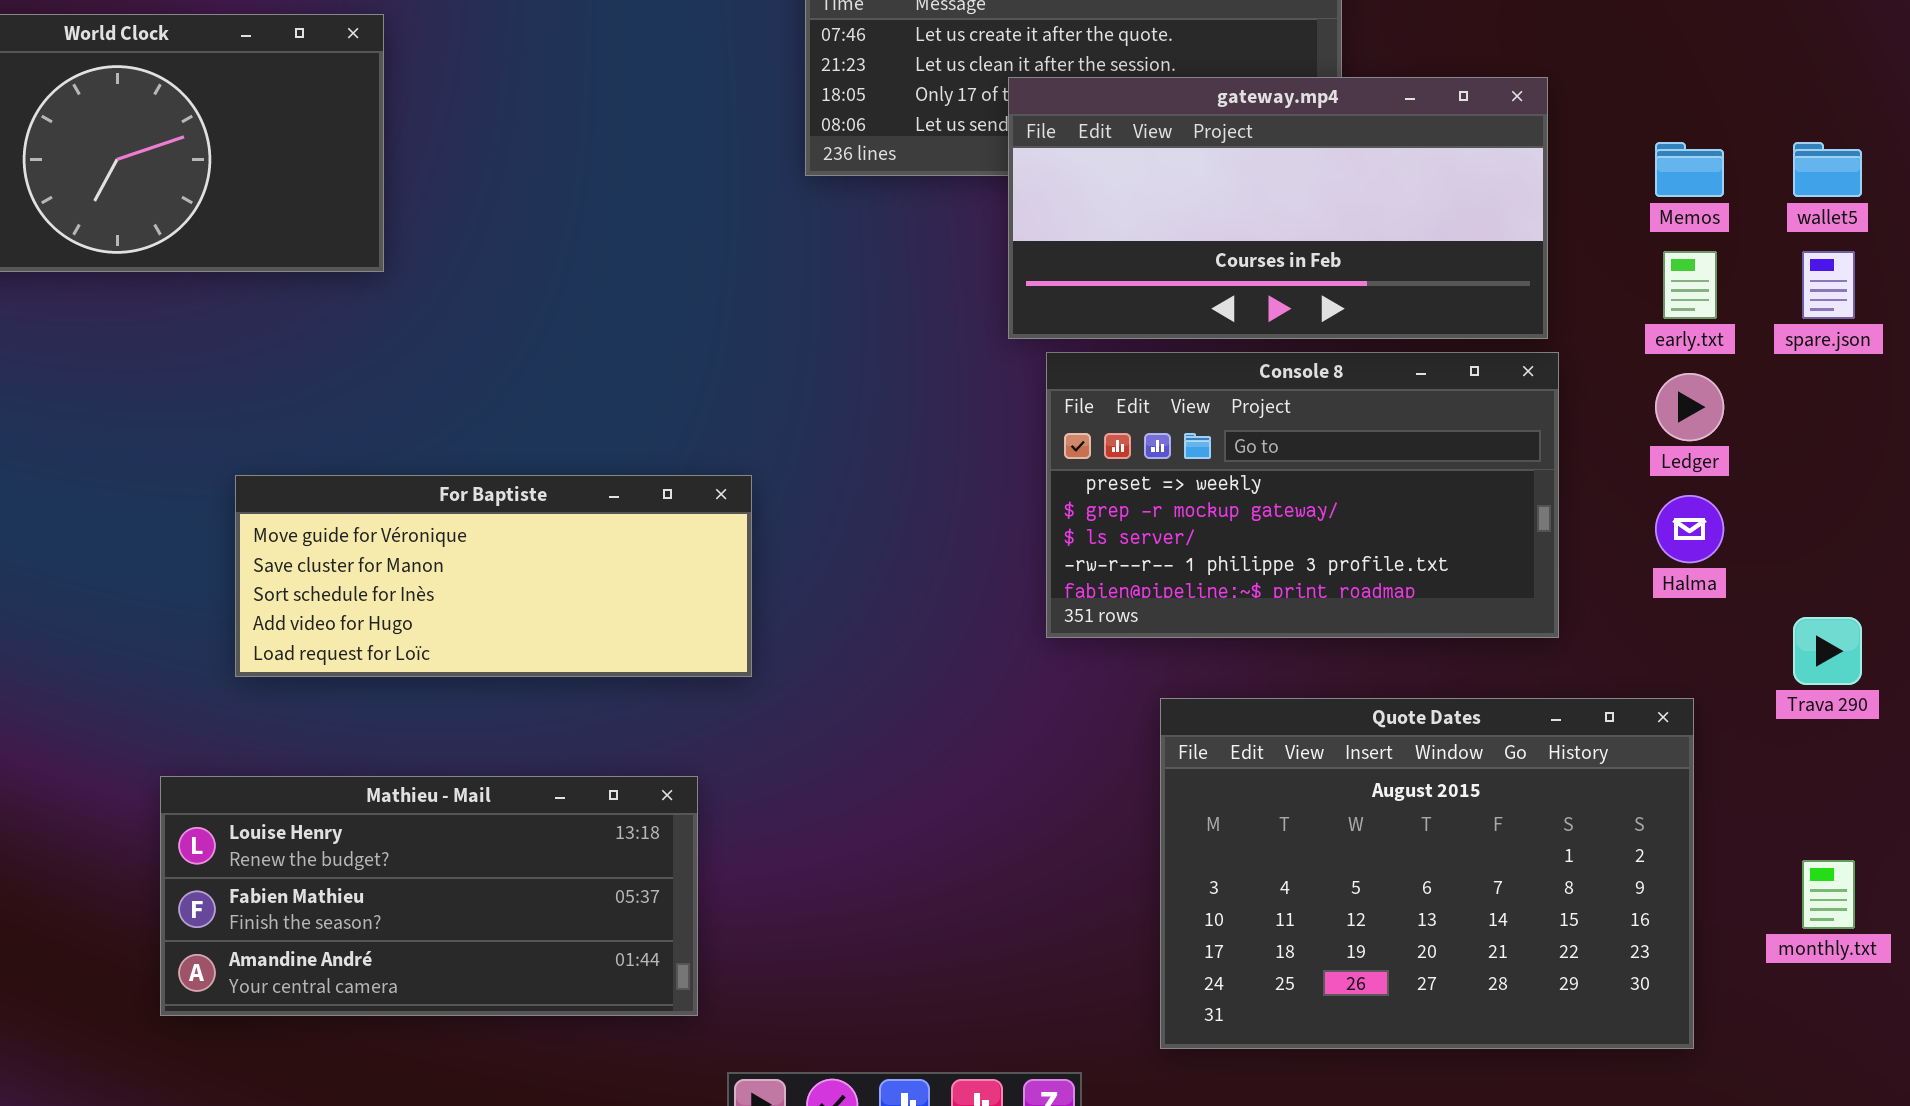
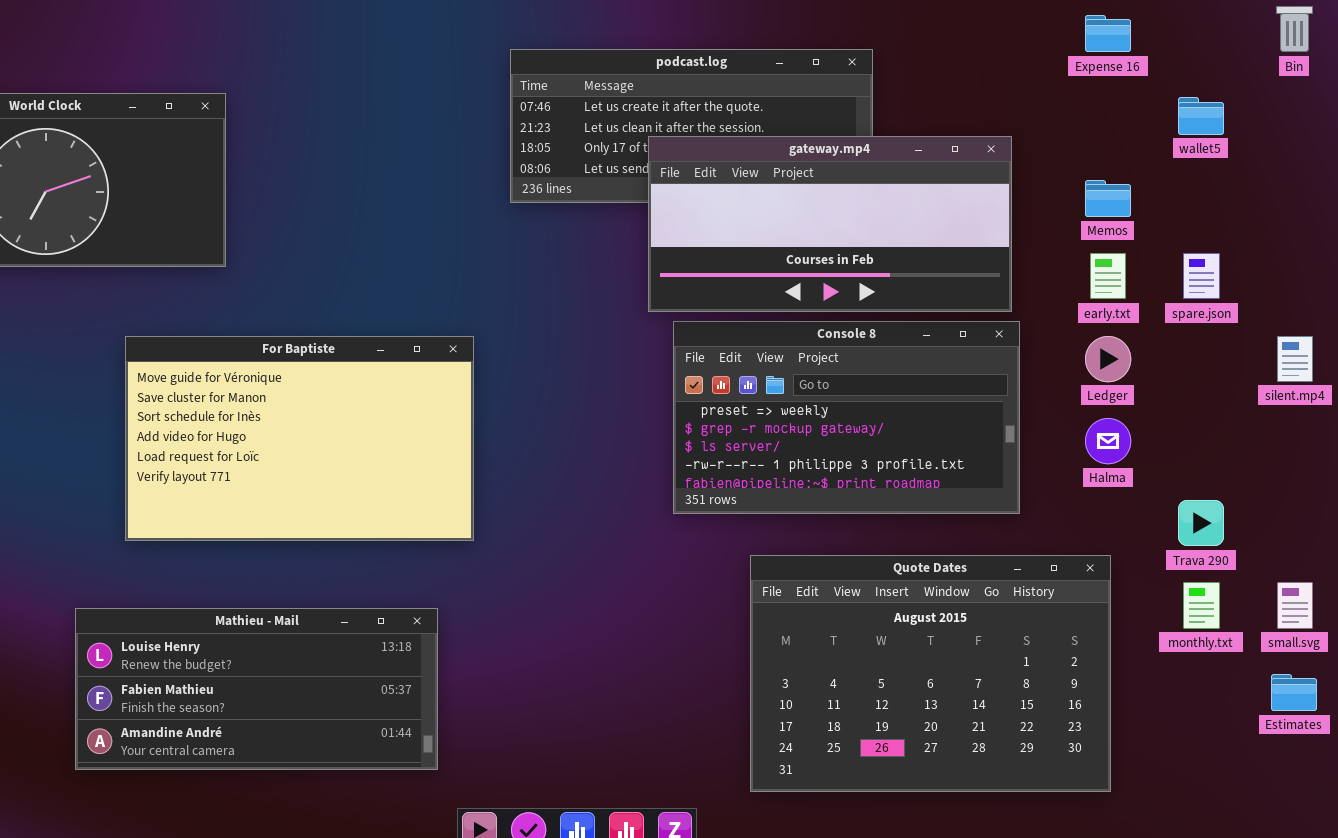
wallet5: [1793,142,1862,197] -> [1178,97,1224,135], moved
For Baptiste: [235,475,752,677] -> [125,336,474,541], resized
monthly.txt: [1802,860,1855,929] -> [1183,582,1220,629], moved

